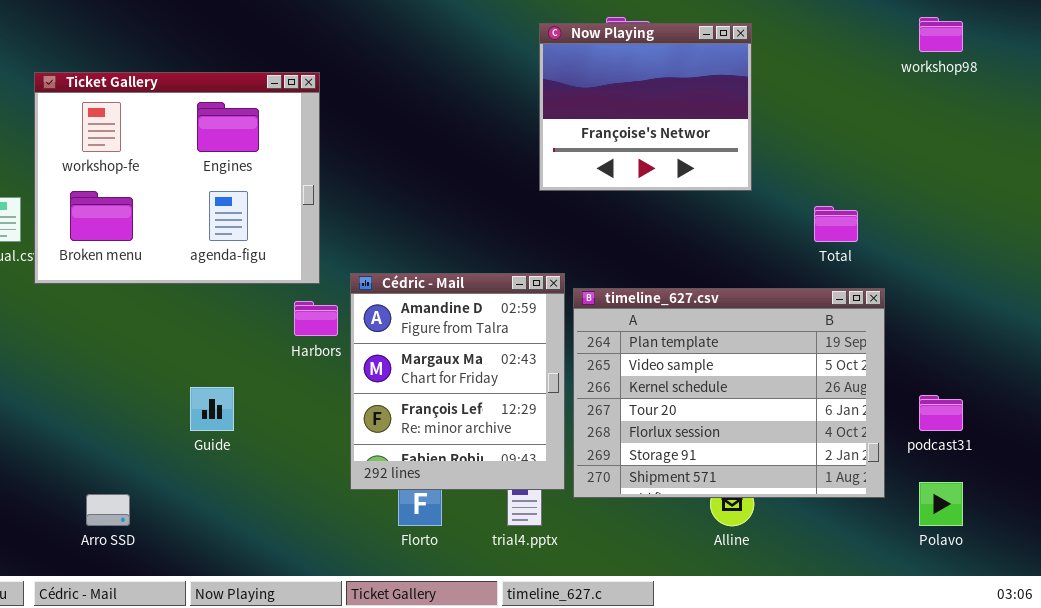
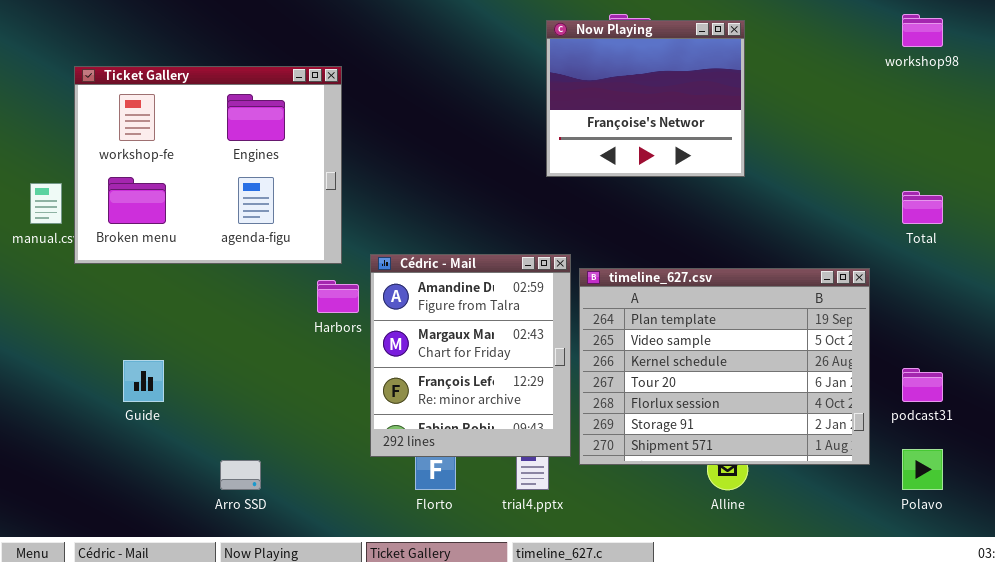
Total: [814,206,858,242] -> [902,191,943,224], moved
Guide: [190,387,234,431] -> [123,360,164,402], moved
Arro SSD: [86,494,130,526] -> [220,460,261,490], moved

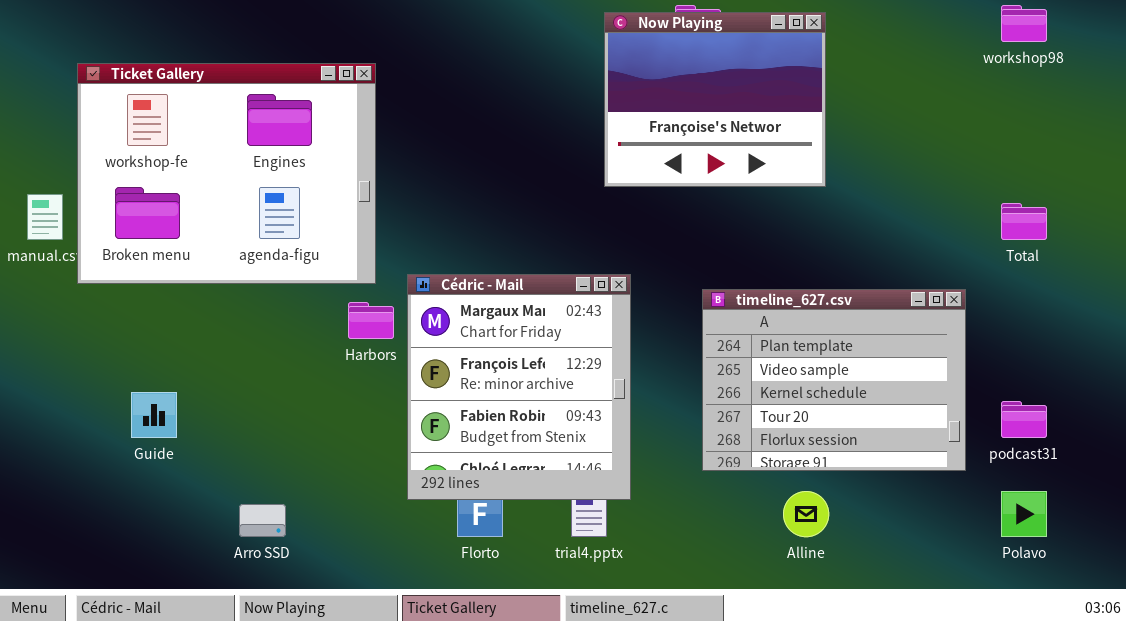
Cédric - Mail: [370,254,571,457] -> [407,274,631,500], scrolled down 1 row
timeline_627.csv: [579,268,870,465] -> [702,289,966,471], resized

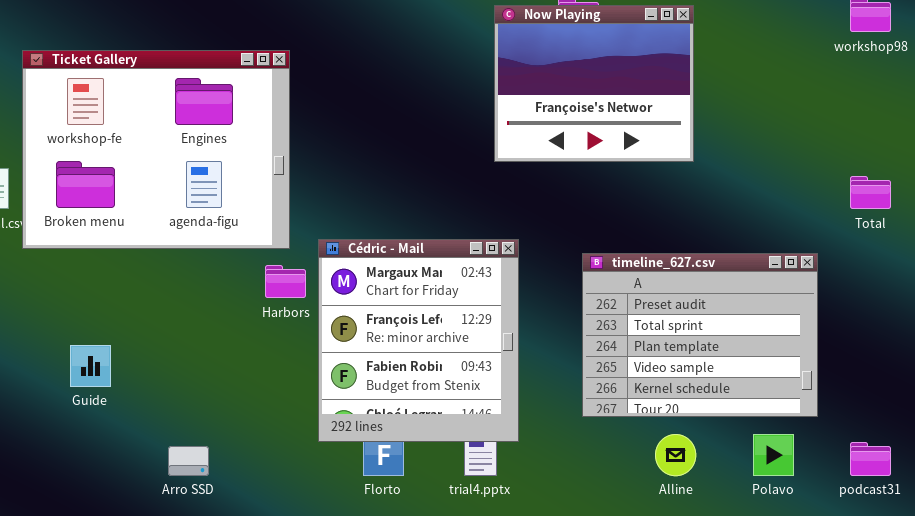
timeline_627.csv: [702,289,966,471] -> [582,253,818,417], scrolled up 2 rows
podcast31: [1001,401,1047,438] -> [850,442,891,476], moved
Polavo: [1001,491,1047,537] -> [753,434,794,476], moved

